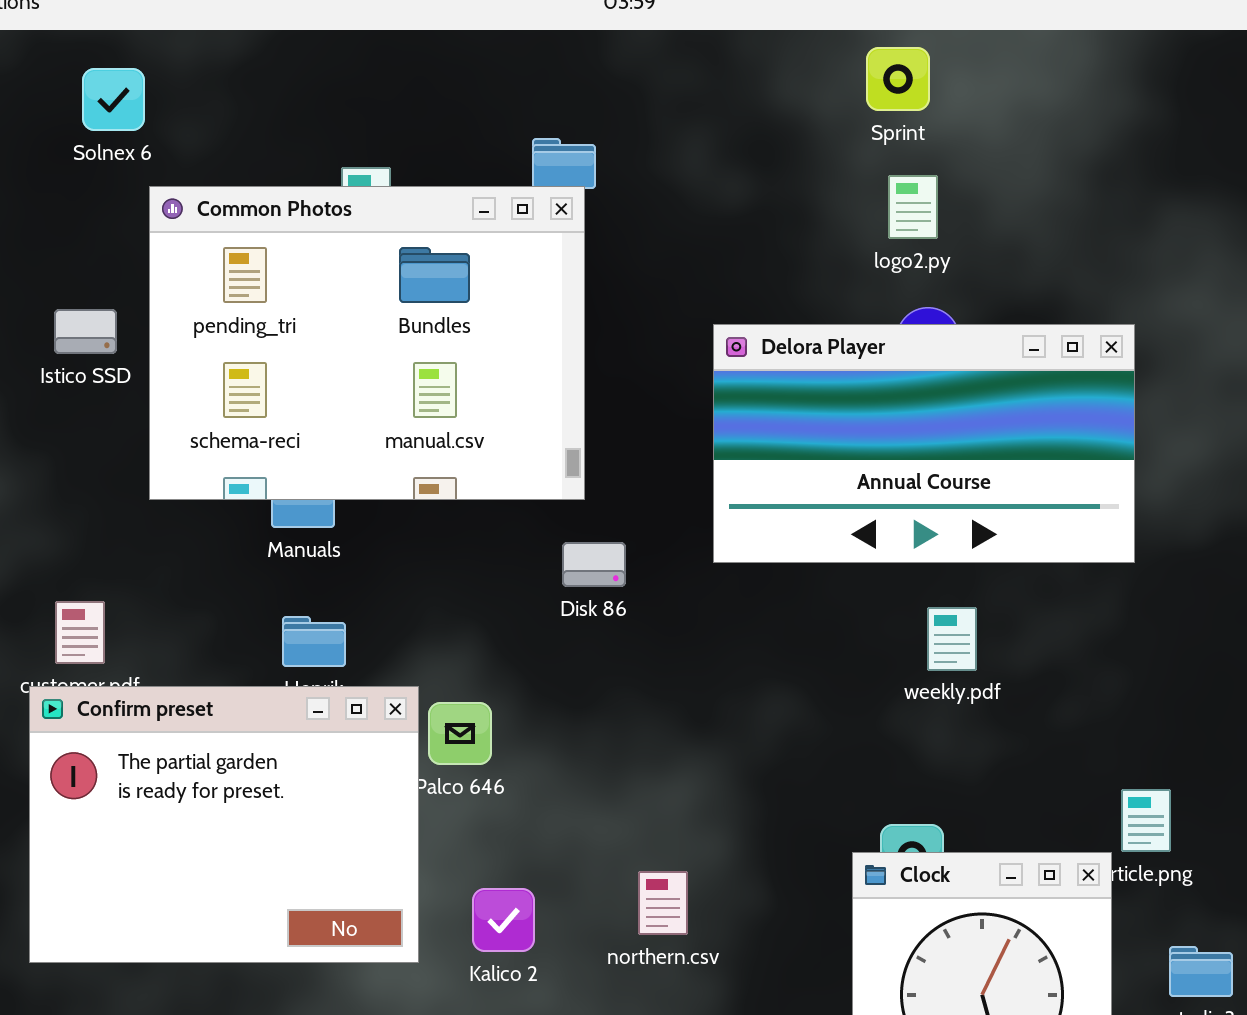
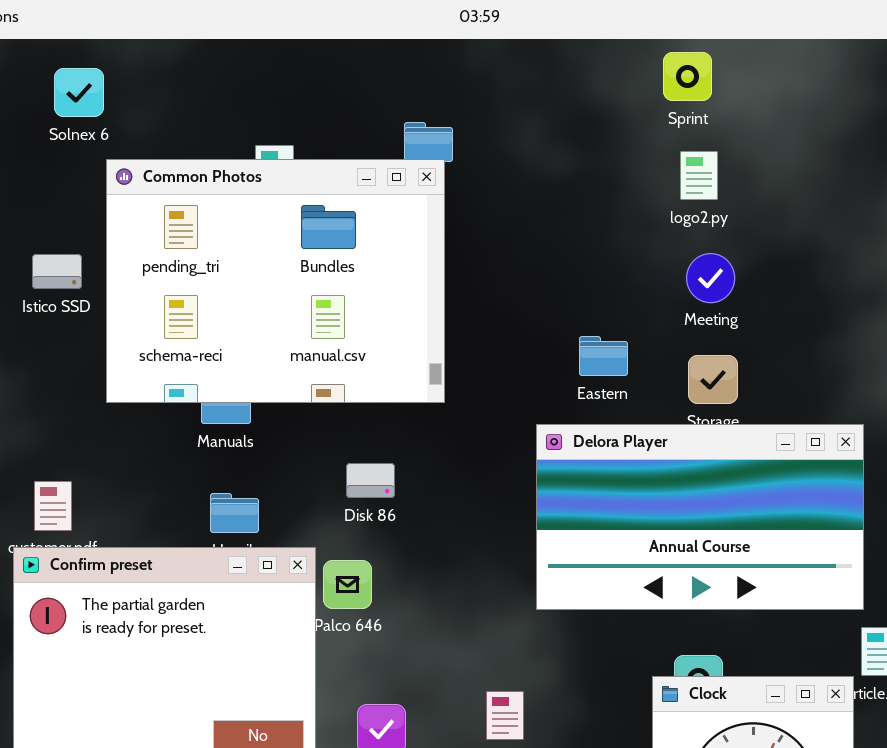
Delora Player: [713,324,1135,563] -> [536,424,864,610], moved
Disk 86: [562,542,626,587] -> [346,463,395,498], moved

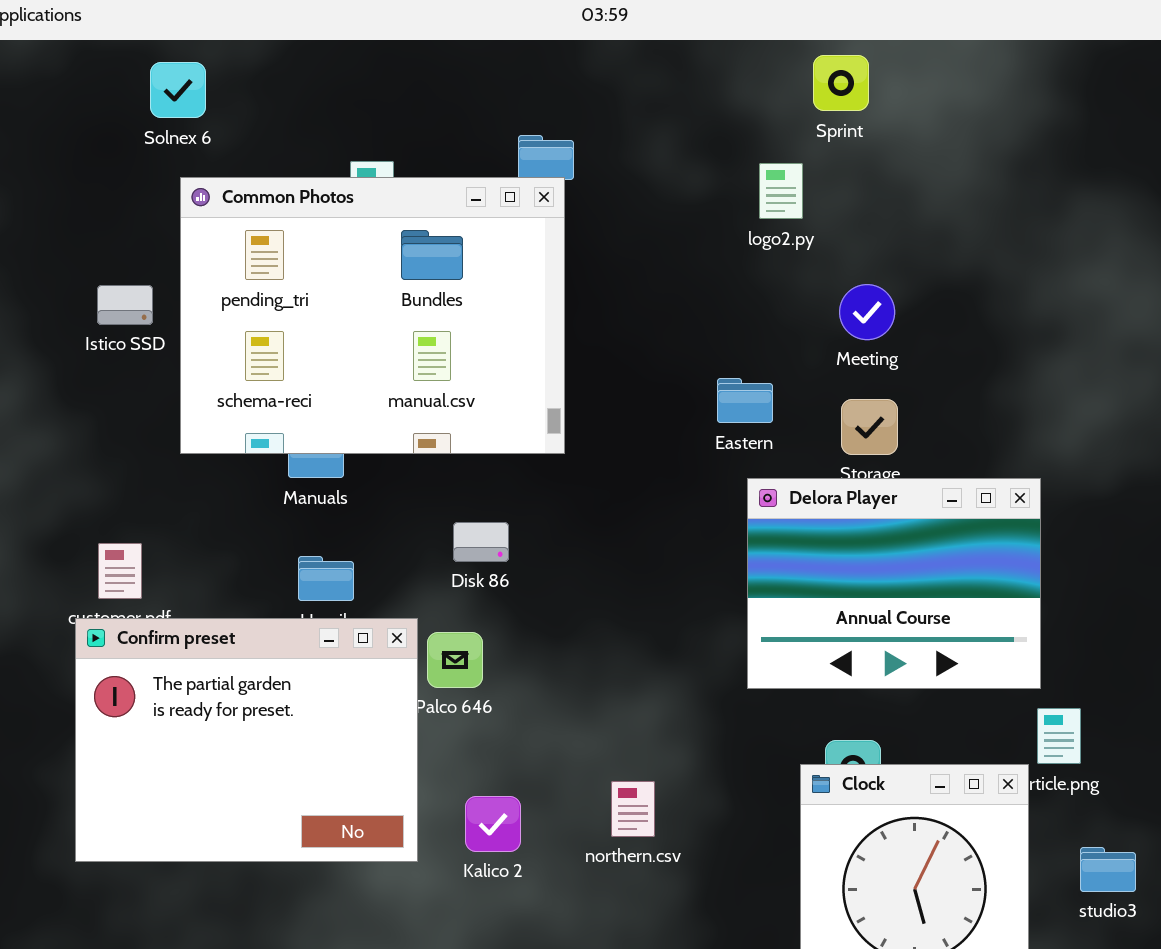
Solnex 6: [54,68,104,117] -> [150,62,206,118], moved
logo2.py: [680,151,718,200] -> [759,163,803,219], moved
Delora Player: [536,424,864,610] -> [747,478,1041,689], resized

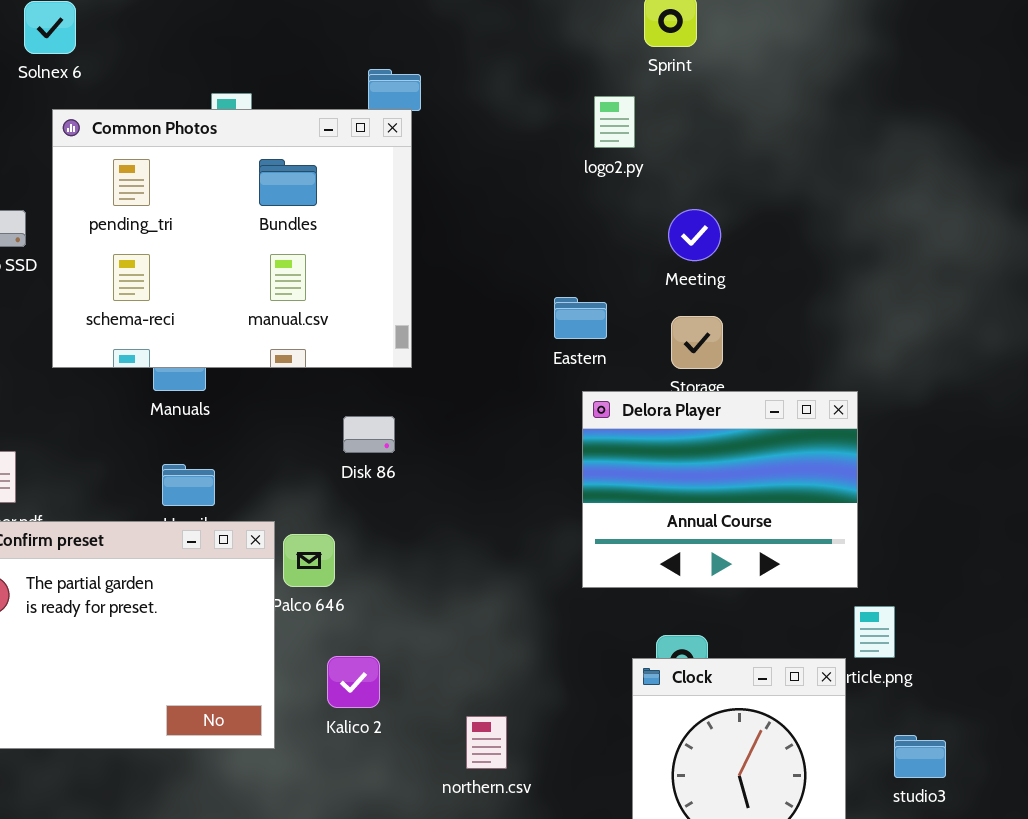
Disk 86: [453,522,509,562] -> [343,416,395,453], moved
northern.csv: [611,781,655,837] -> [466,716,507,769], moved
Kalico 2: [465,796,521,852] -> [327,656,380,708], moved

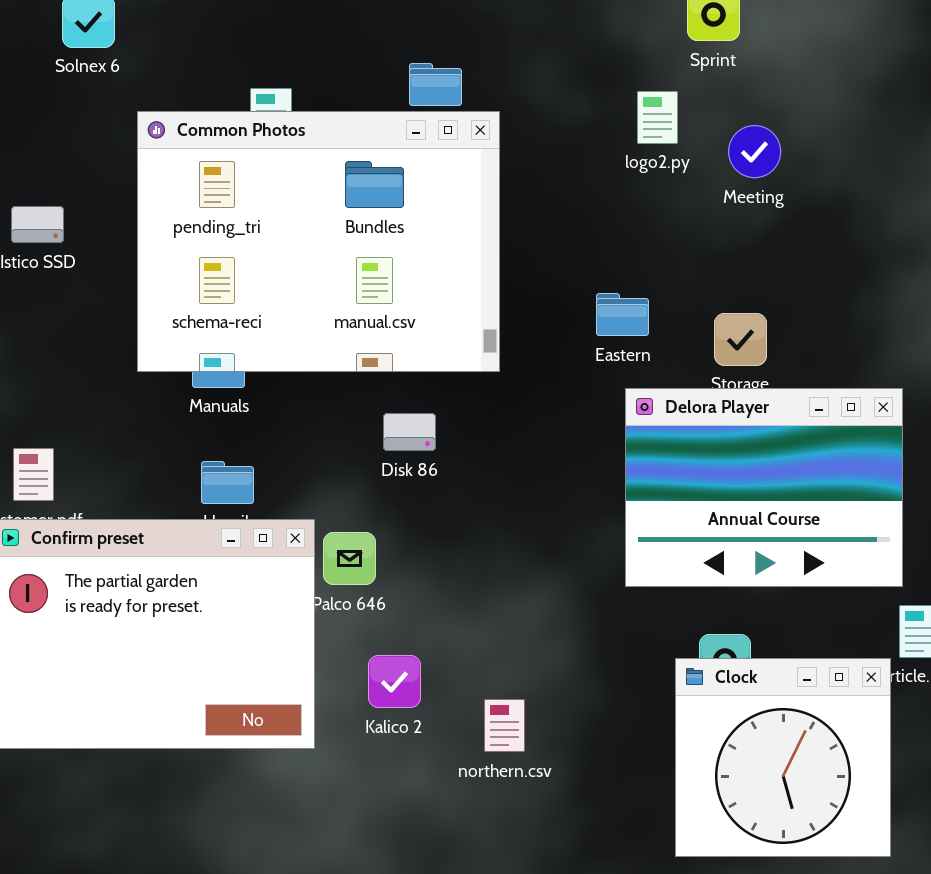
Common Photos: [52,109,412,368] -> [137,111,500,372], moved
Meeting: [668,209,721,261] -> [728,125,781,178], moved
northern.csv: [466,716,507,769] -> [484,699,525,752], moved

